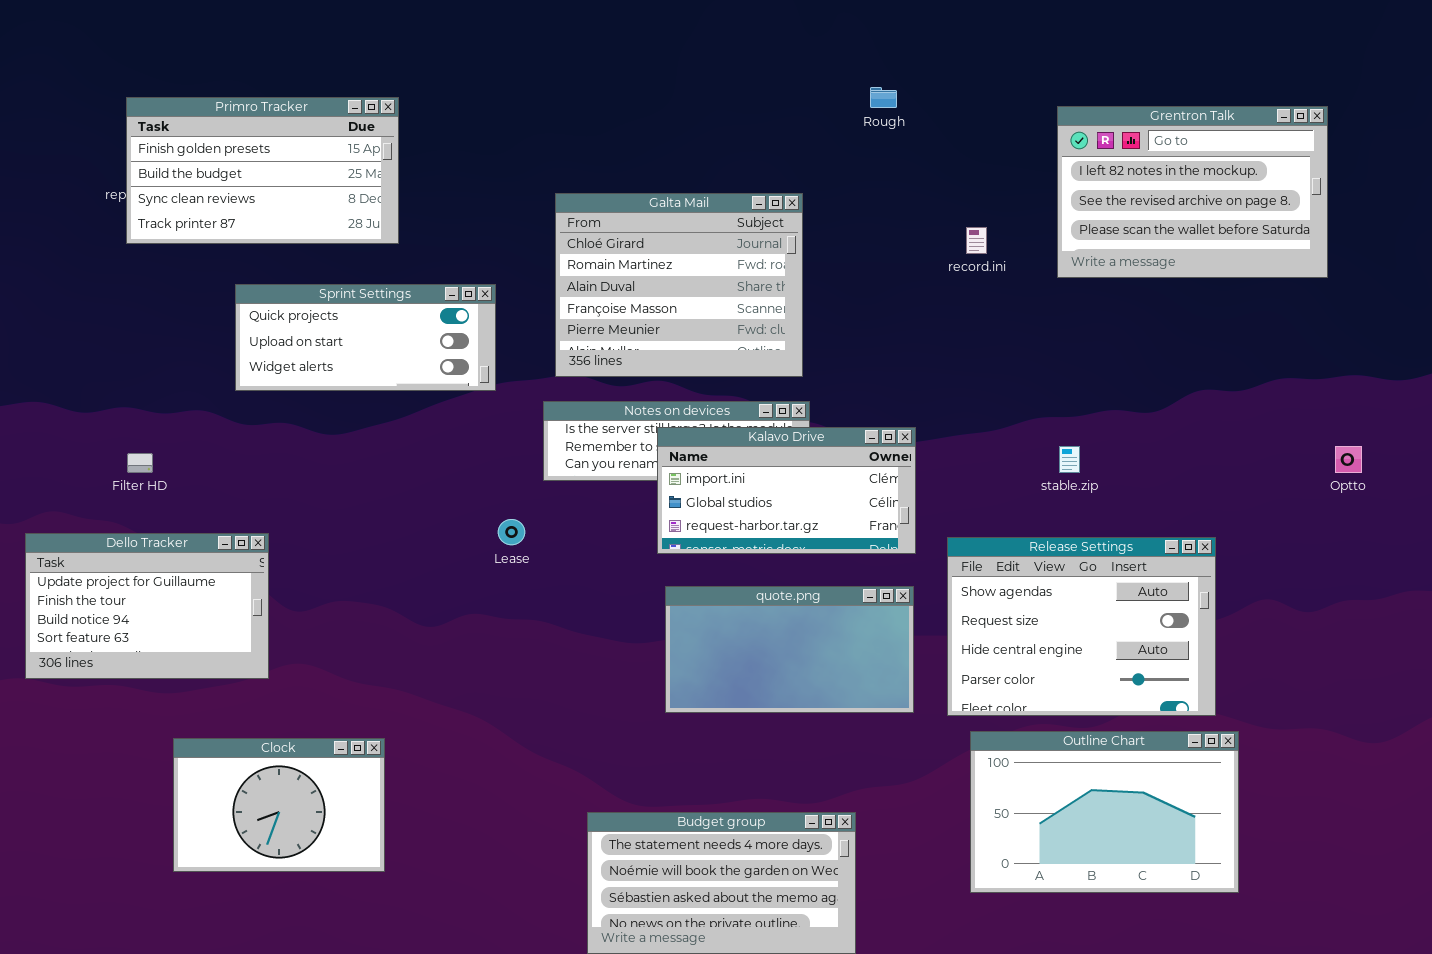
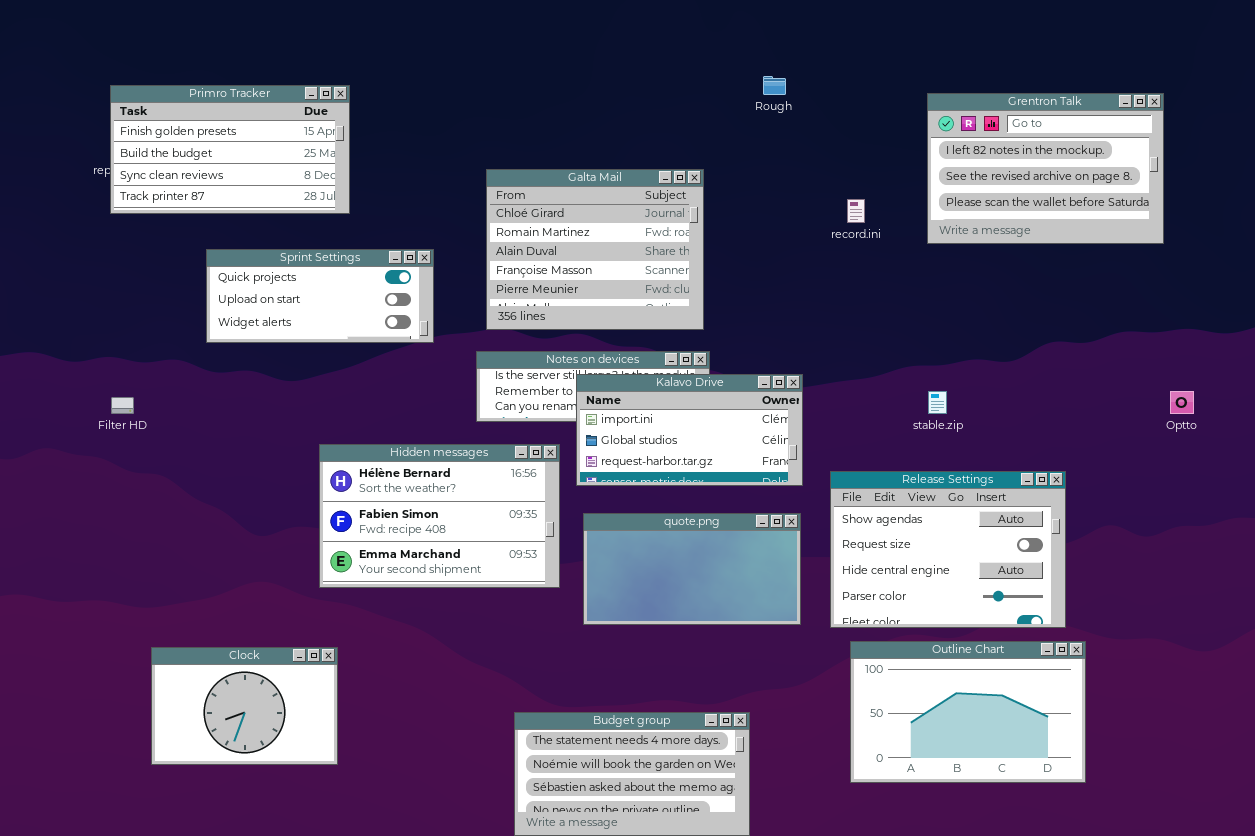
Hidden messages: none -> [319,444,560,588], opened
Dello Tracker: [25,533,269,679] -> none, closed

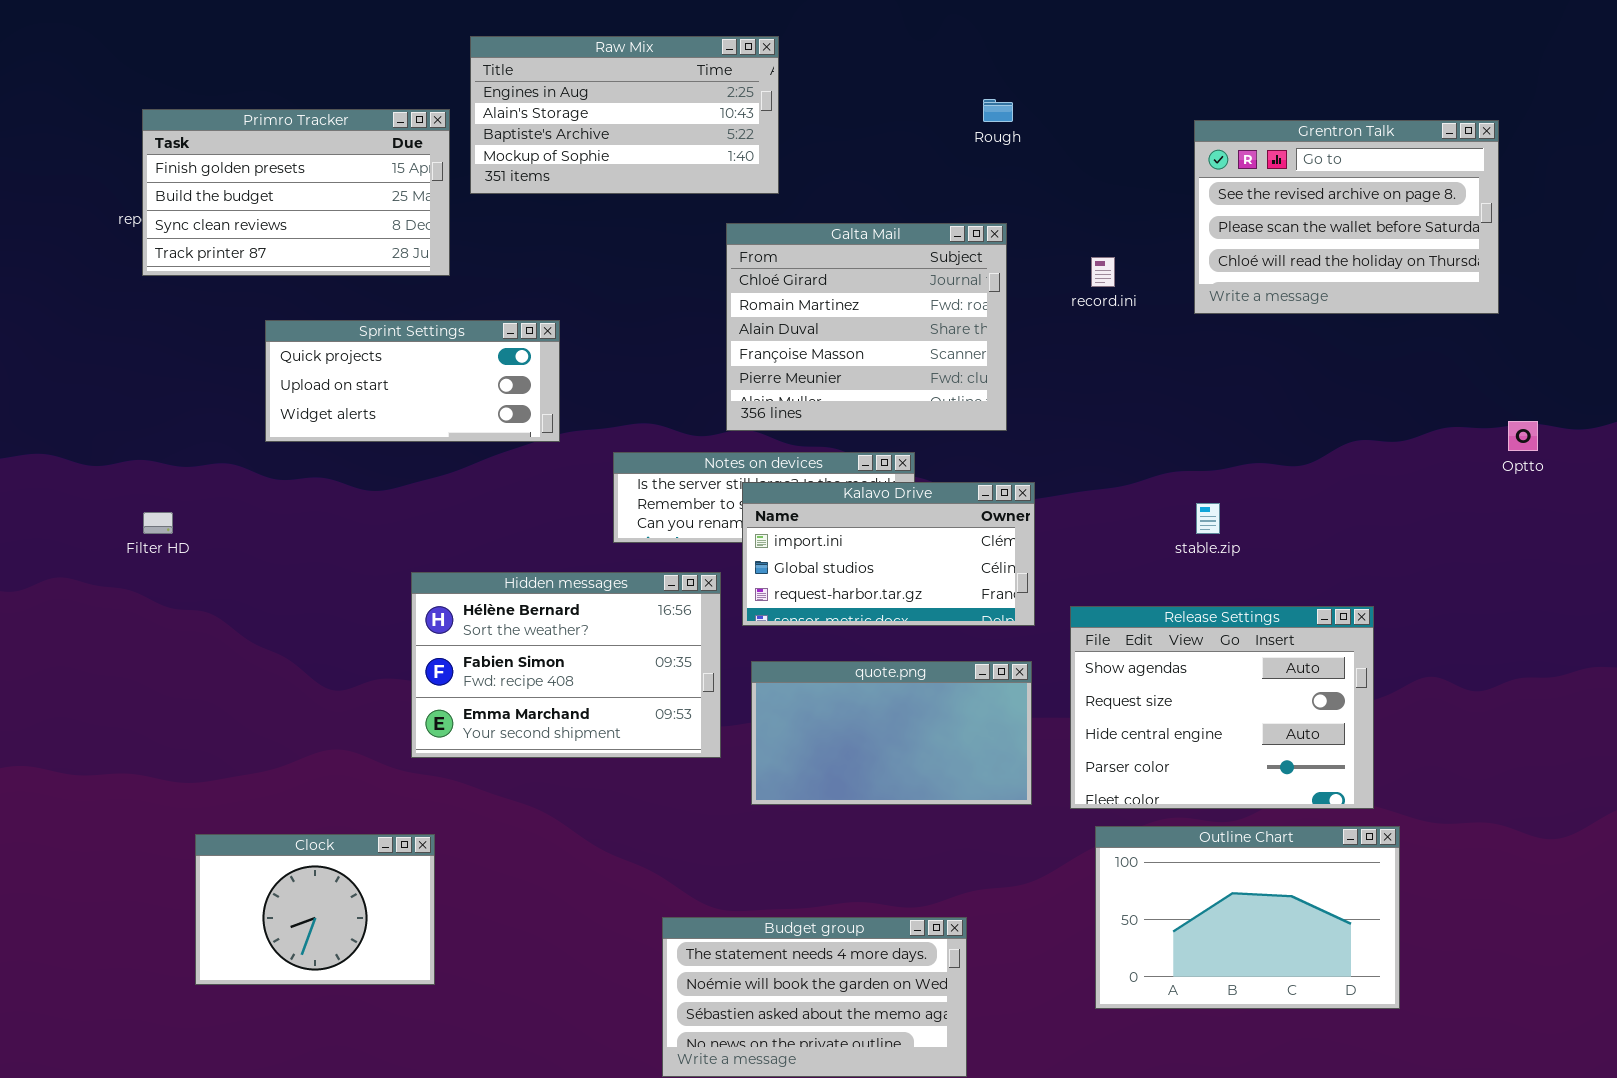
Raw Mix: none -> [470,36,779,194], opened
Grentron Talk: [927,93,1164,244] -> [1194,120,1499,314], scrolled down 1 row
Galta Mail: [486,169,704,330] -> [726,223,1007,431], moved
Optto: [1170,391,1194,414] -> [1508,421,1538,451], moved

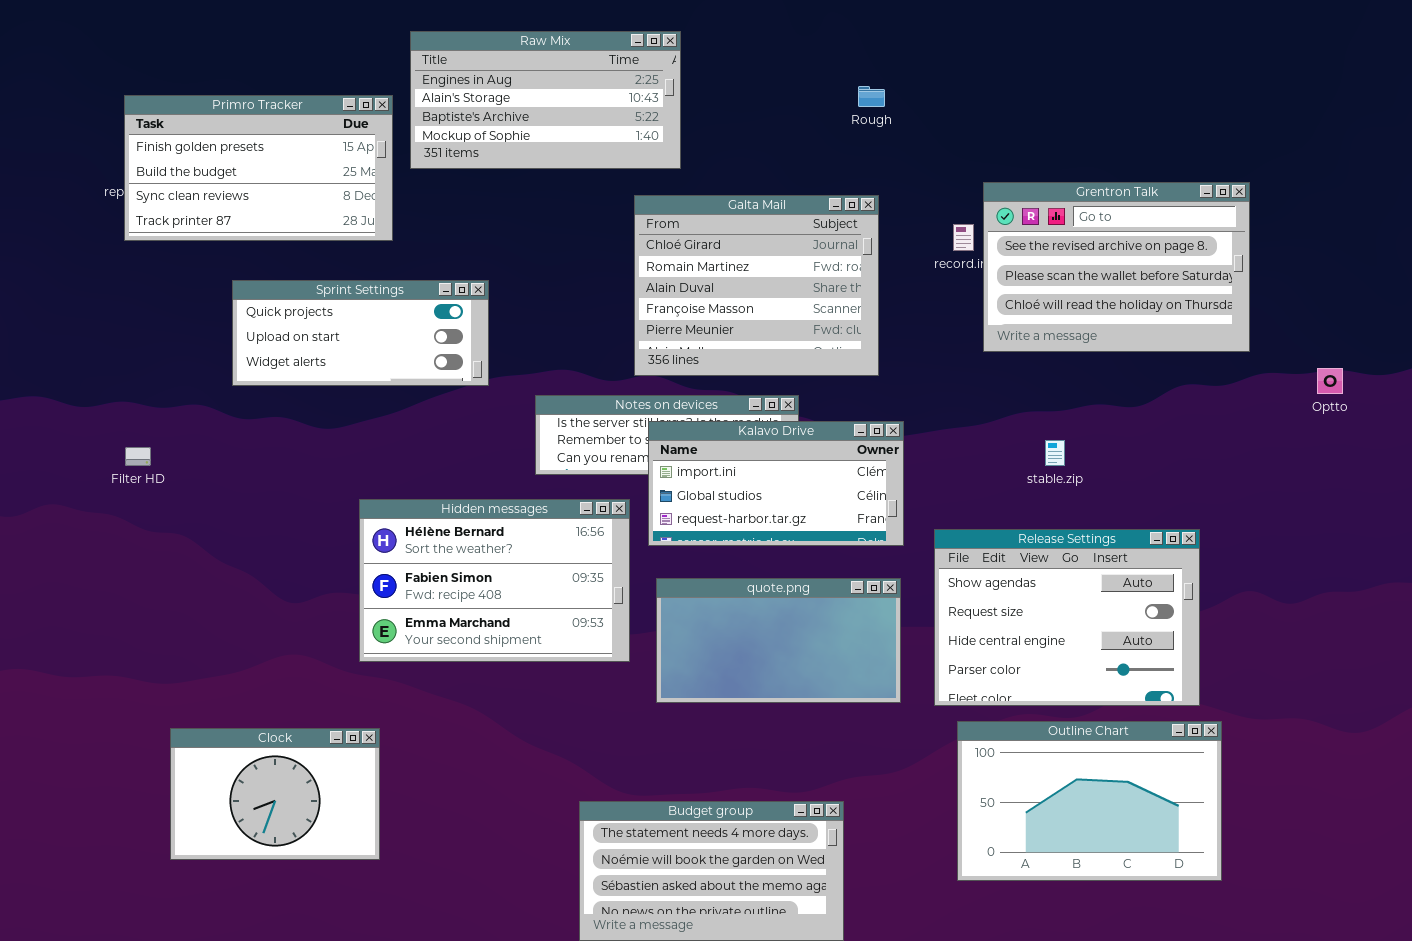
Grentron Talk: [1194,120,1499,314] -> [983,182,1250,352], moved

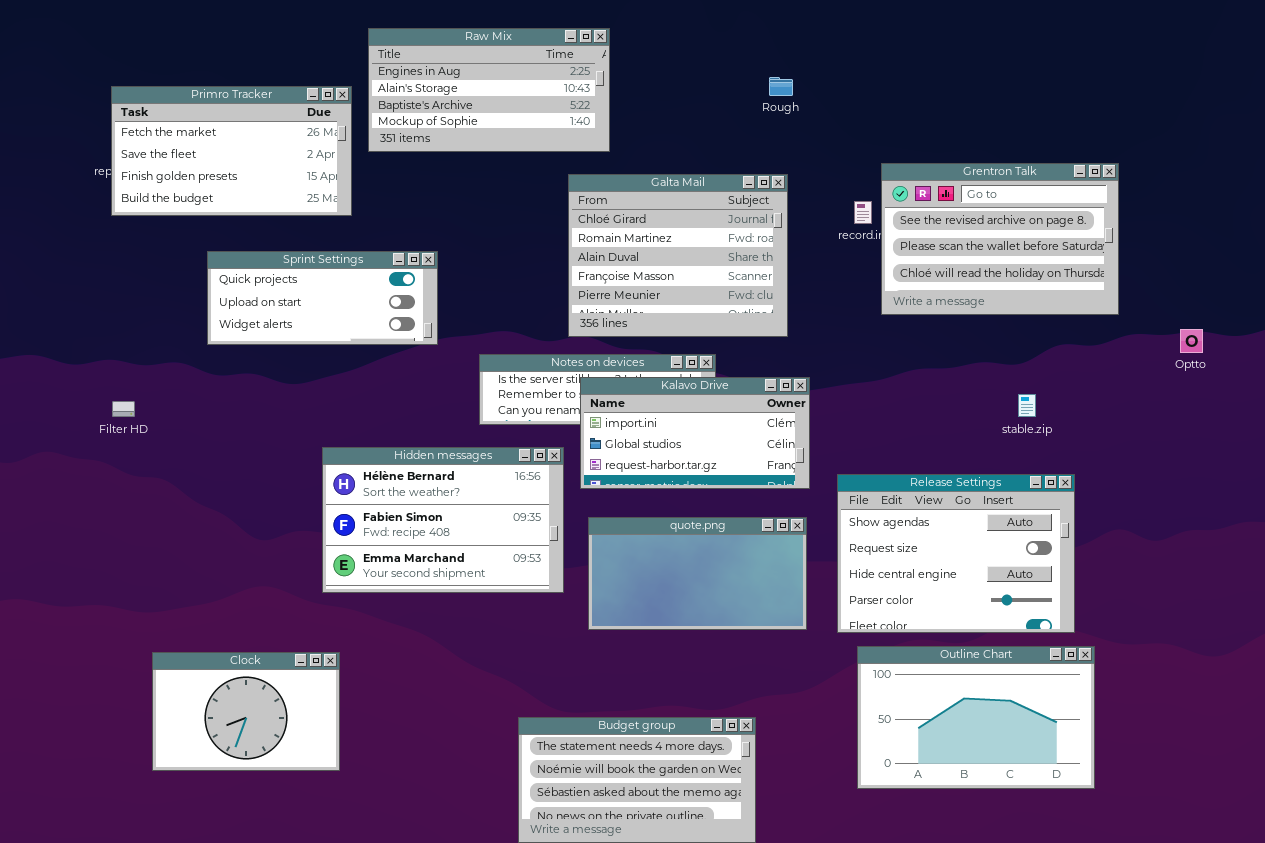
Primro Tracker: [124,95,393,241] -> [111,86,352,216], scrolled up 2 rows
stable.zip: [1045,440,1065,466] -> [1018,394,1036,417], moved

